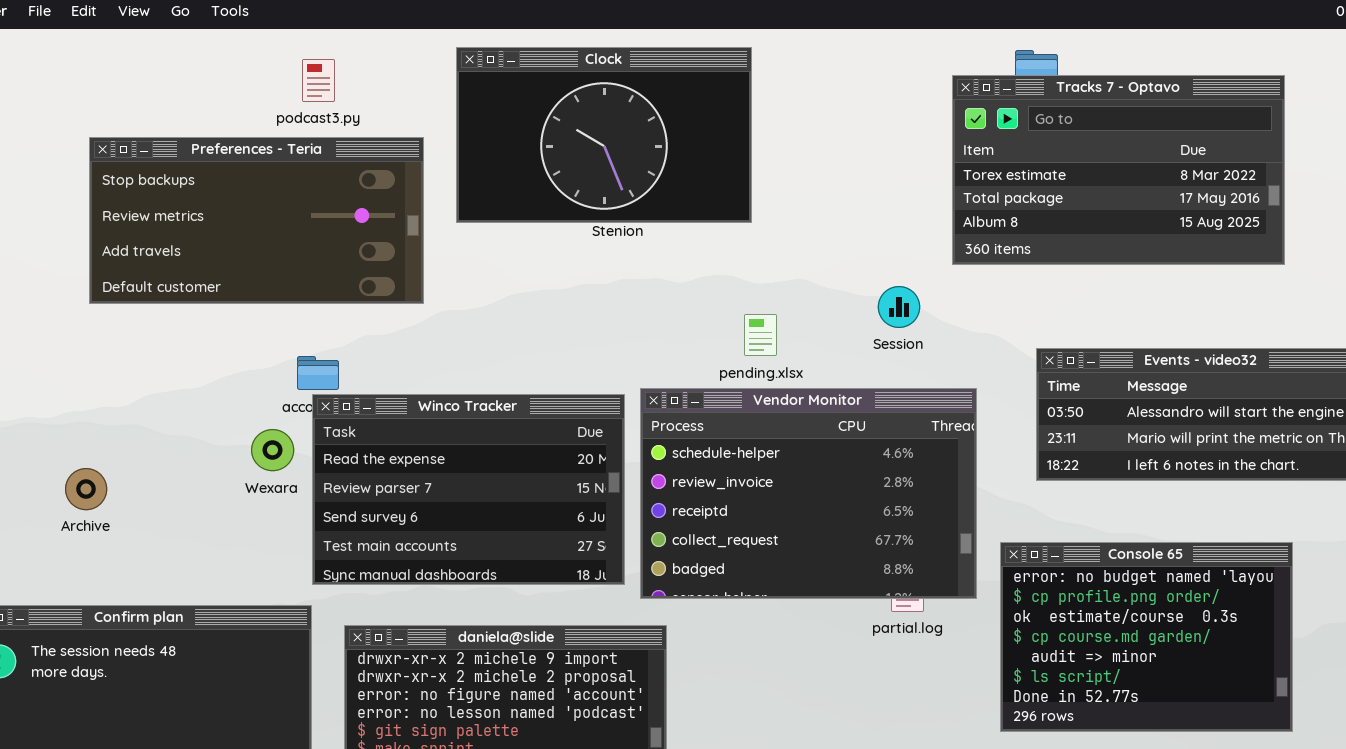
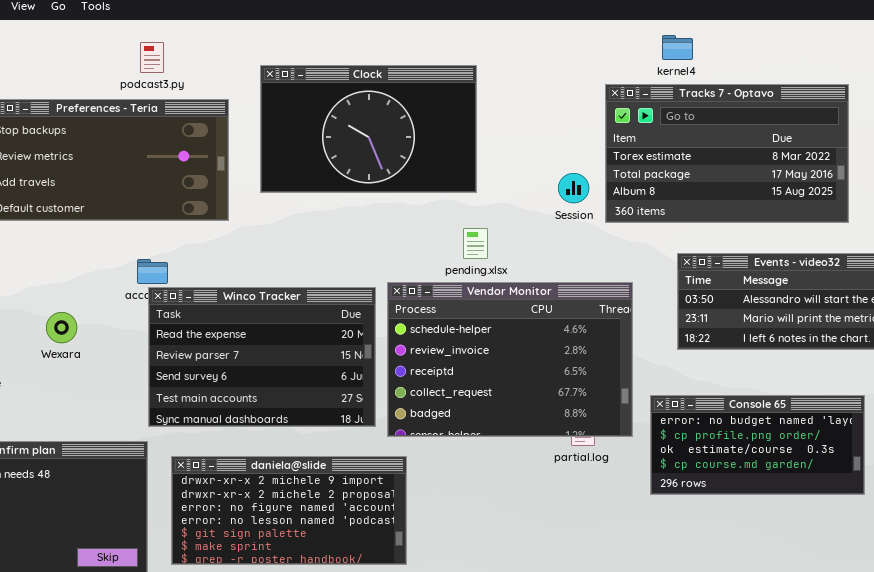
Clock: [456,47,752,223] -> [260,65,477,193], moved
Tracks 7 - Optavo: [952,75,1285,265] -> [605,84,849,223], moved
Session: [878,286,920,328] -> [558,173,589,203], moved
Wexara: [251,429,294,471] -> [46,312,77,343], moved
Console 65: [1000,542,1293,732] -> [650,395,865,495], resized

